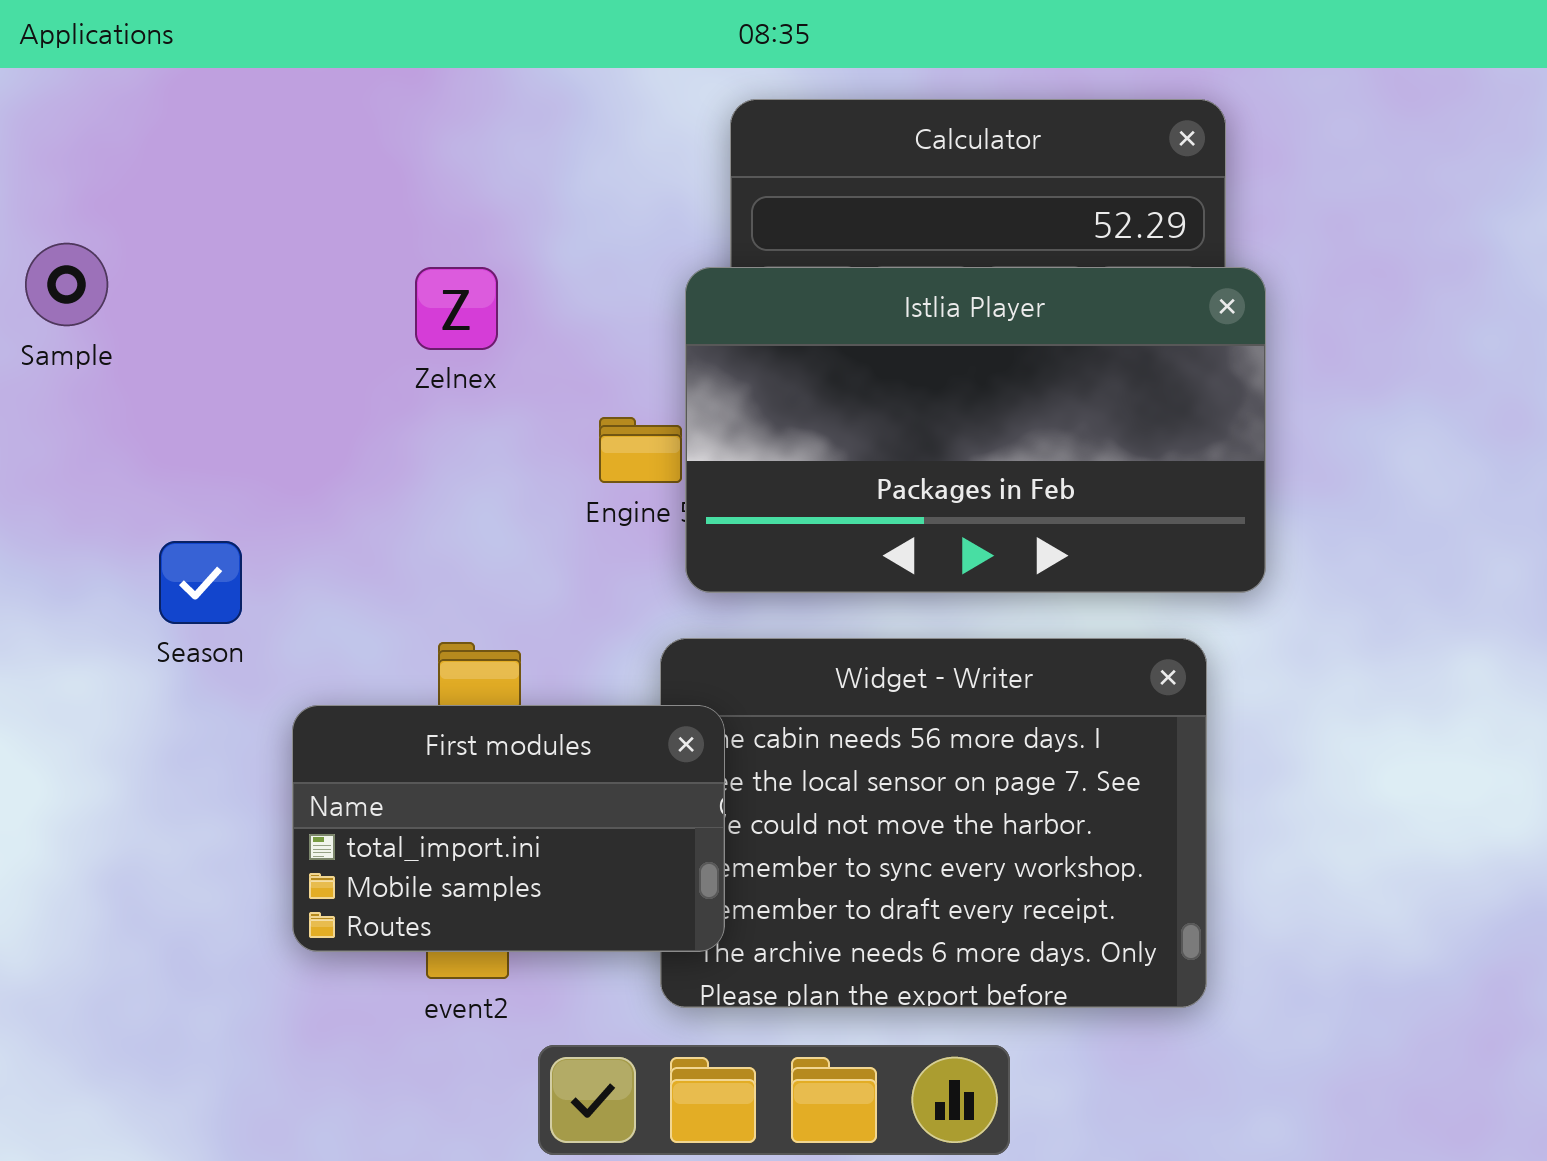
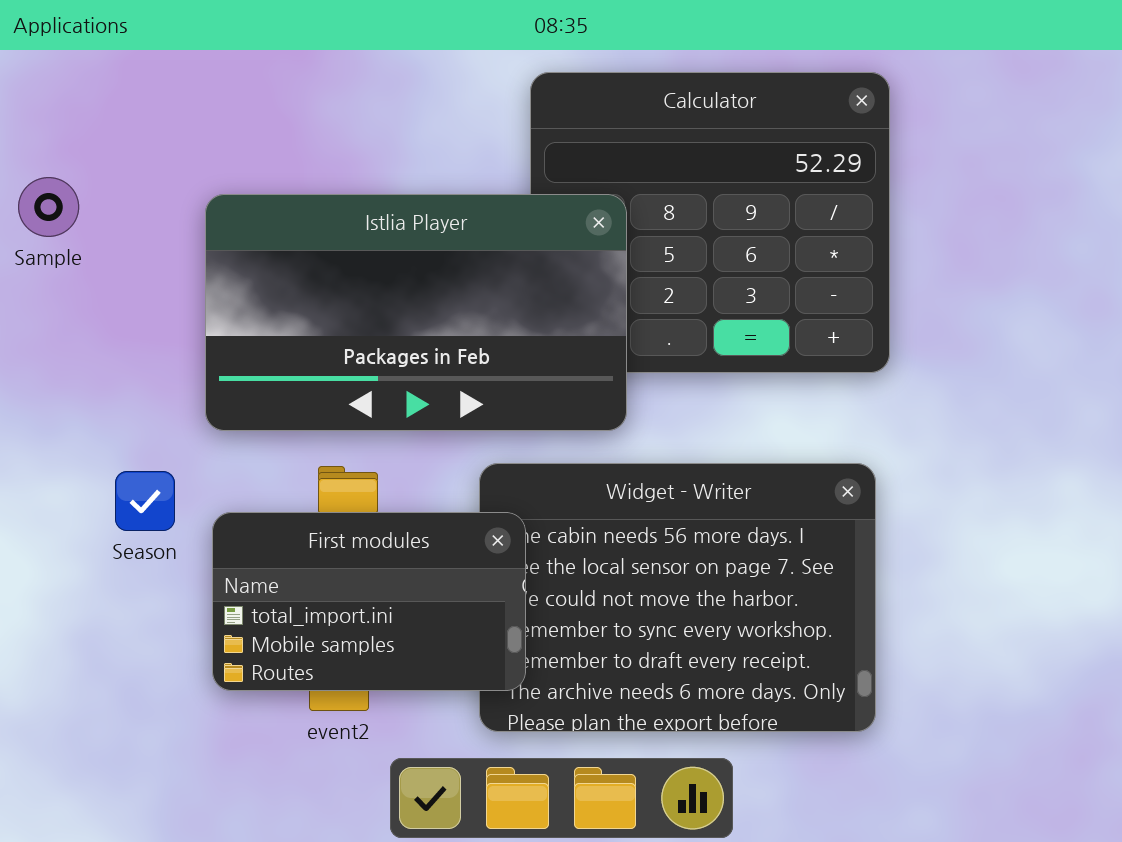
Istlia Player: [685,267,1266,593] -> [205,194,627,431], moved
Season: [159,541,242,624] -> [115,471,175,531], moved

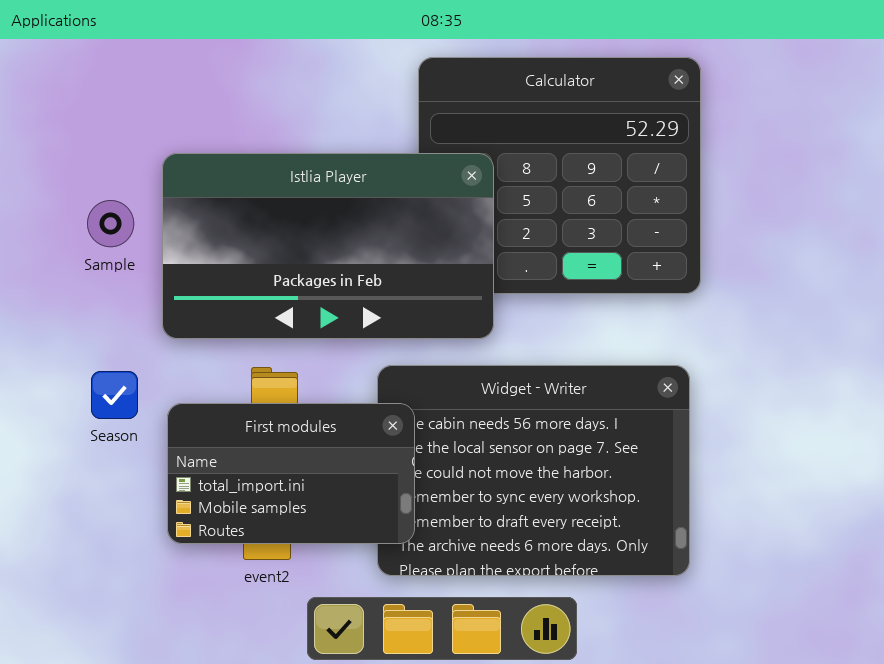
Sample: [18,177,79,237] -> [87,200,134,247], moved

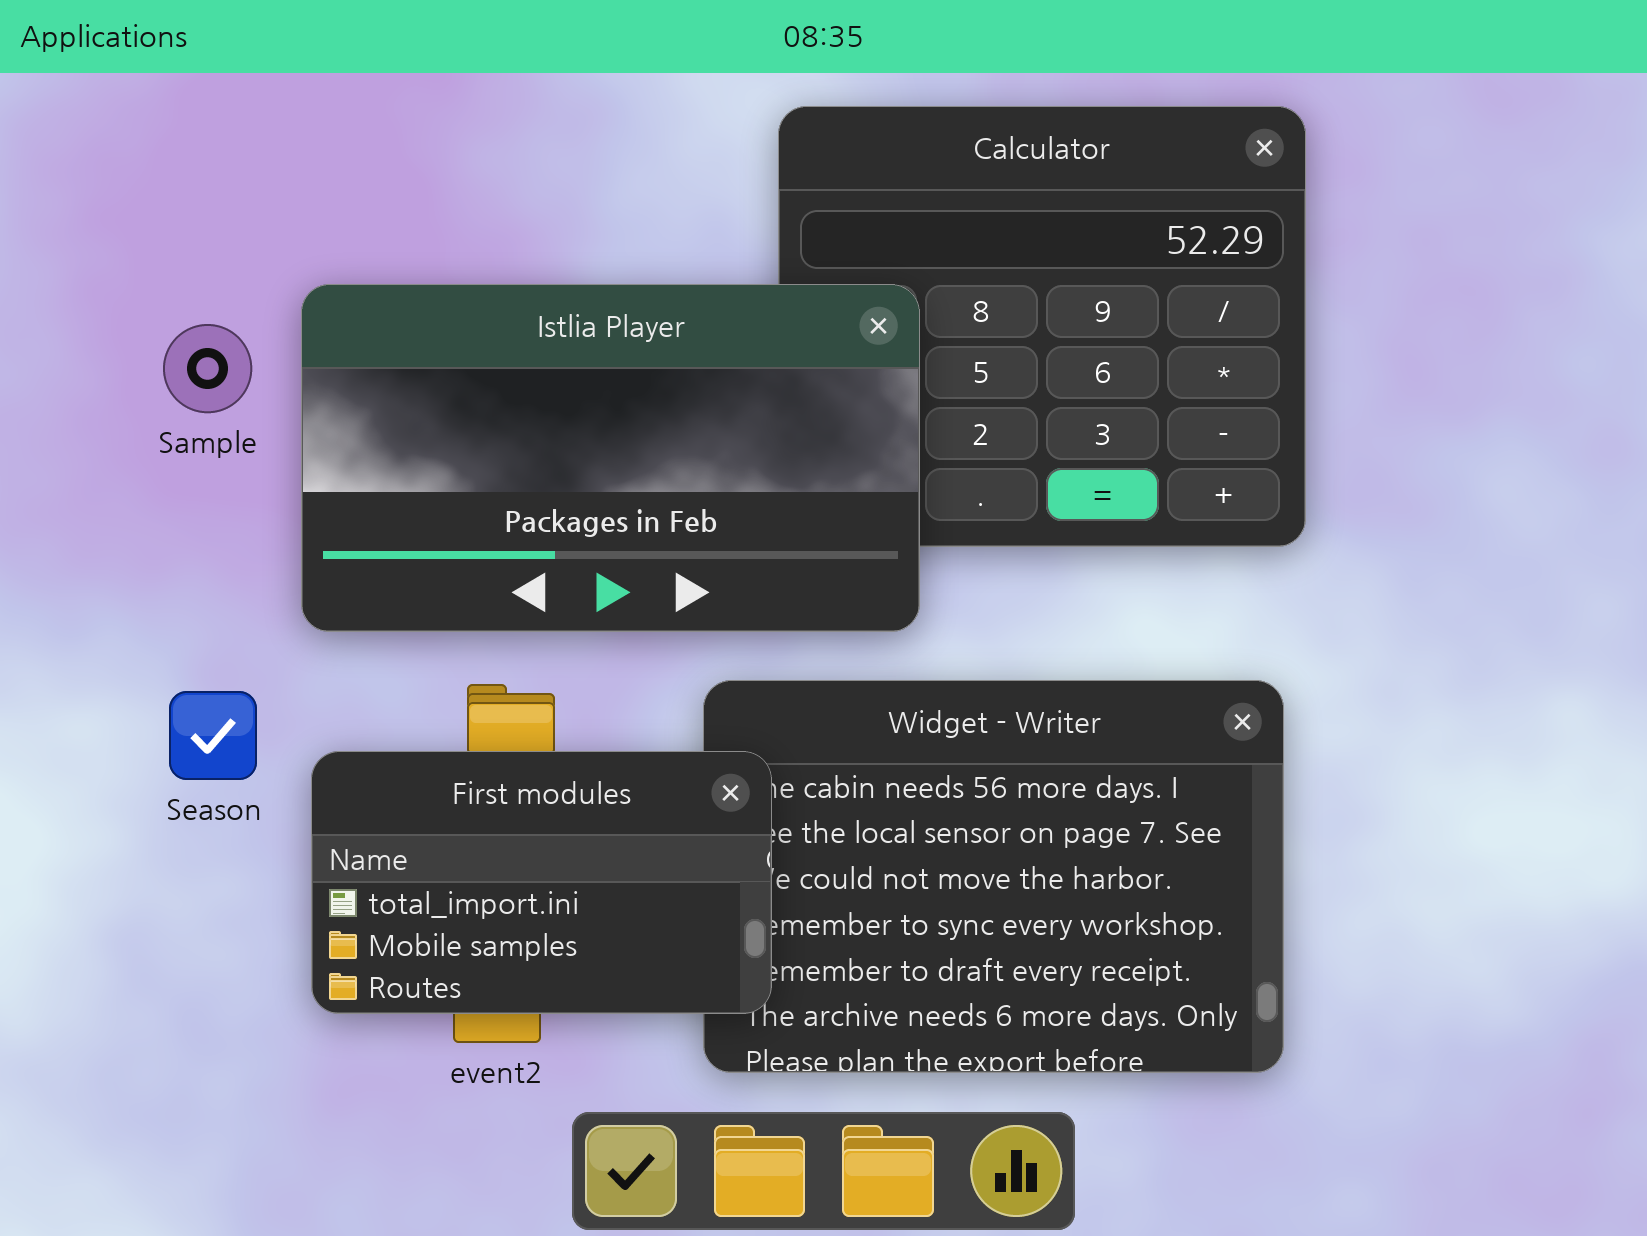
Sample: [87,200,134,247] -> [163,324,252,413], moved

